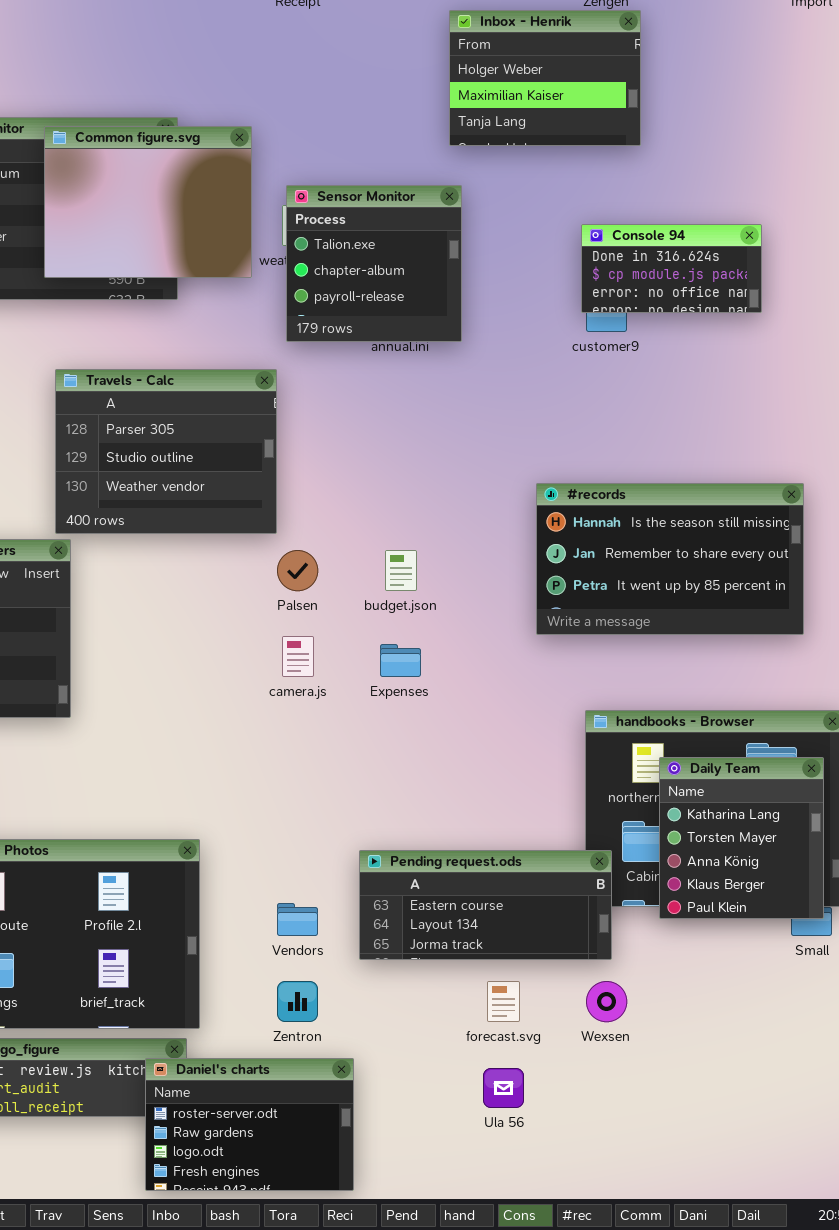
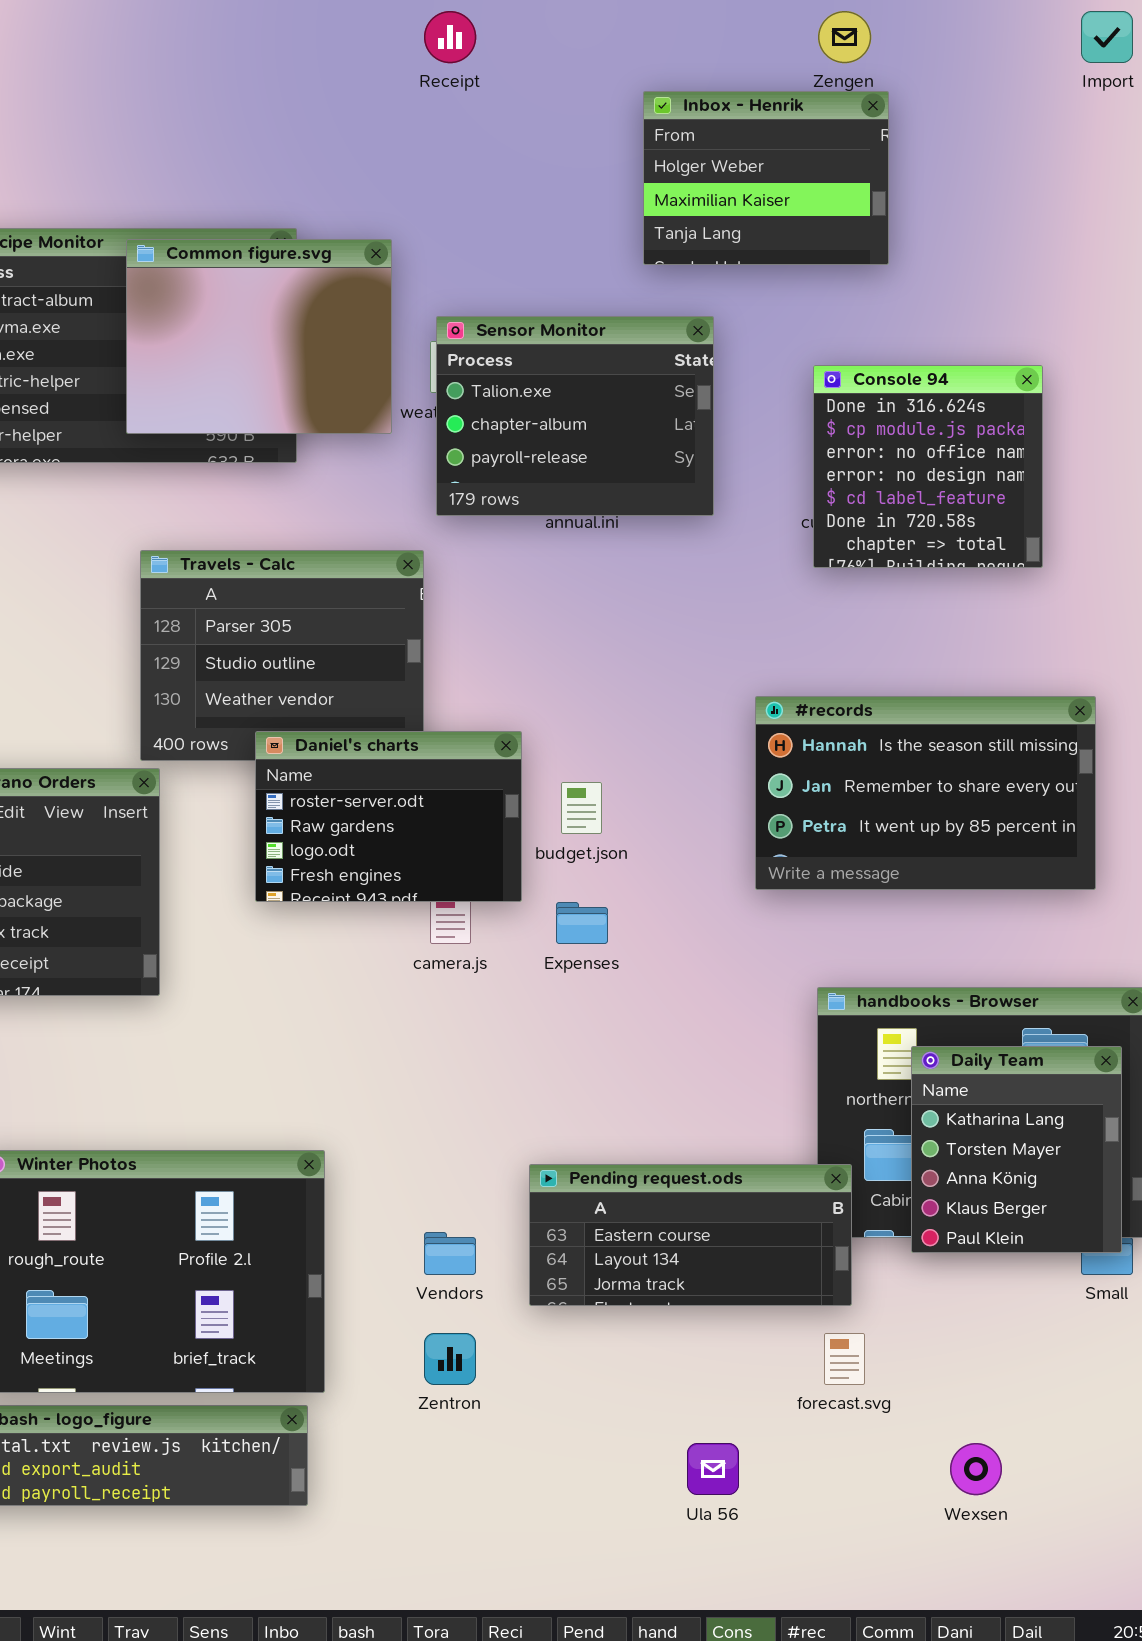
Sensor Monitor: [286,185,462,342] -> [436,316,714,516], resized
Console 94: [581,224,762,313] -> [813,365,1043,568], resized
forecast.svg: [487,981,520,1022] -> [824,1333,865,1385], moved
Wexsen: [586,981,627,1022] -> [950,1443,1002,1495], moved
Daniel's charts: [145,1058,354,1191] -> [255,731,522,902], moved

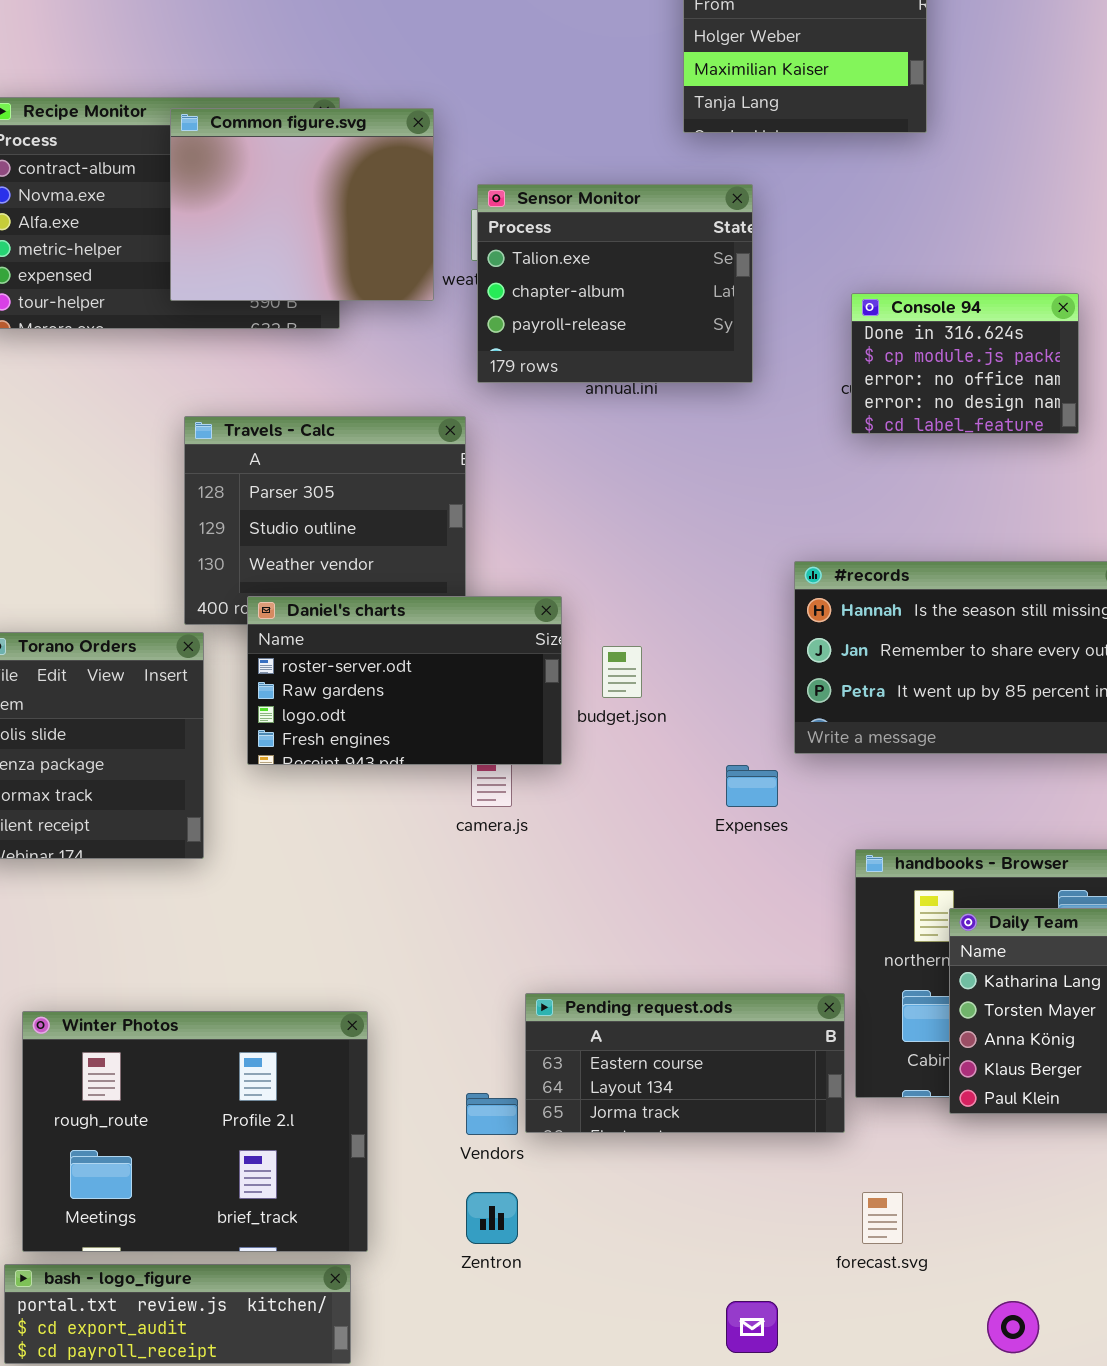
Console 94: [813,365,1043,568] -> [851,293,1079,434], resized
Daniel's charts: [255,731,522,902] -> [247,596,562,765], resized
Expenses: [556,902,608,944] -> [726,765,778,807], moved
Pending request.ods: [529,1164,852,1306] -> [525,993,845,1133], moved

